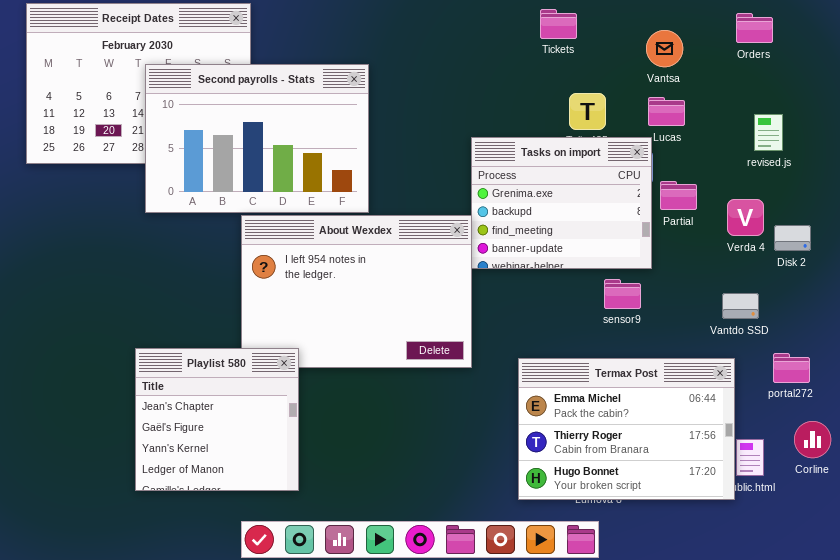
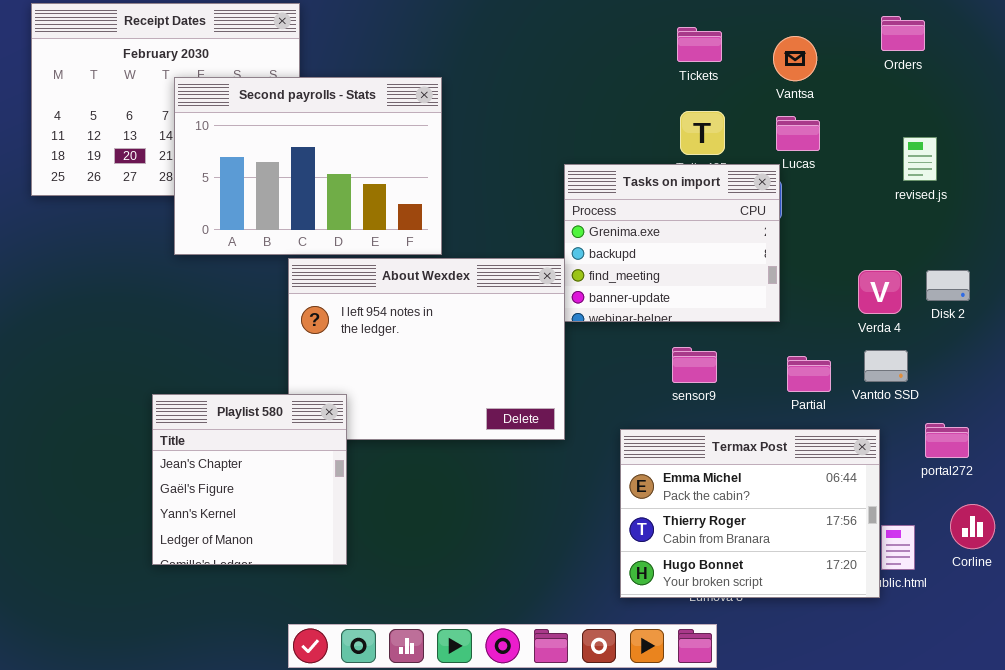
Tickets: [540,9,577,39] -> [677,27,722,62], moved
Partial: [660,181,697,210] -> [787,356,831,392], moved
Verda 4: [727,199,764,236] -> [858,270,902,314], moved
sensor9: [604,279,641,309] -> [672,347,717,383], moved
Playlist 580: [135,348,299,491] -> [152,394,347,565], moved

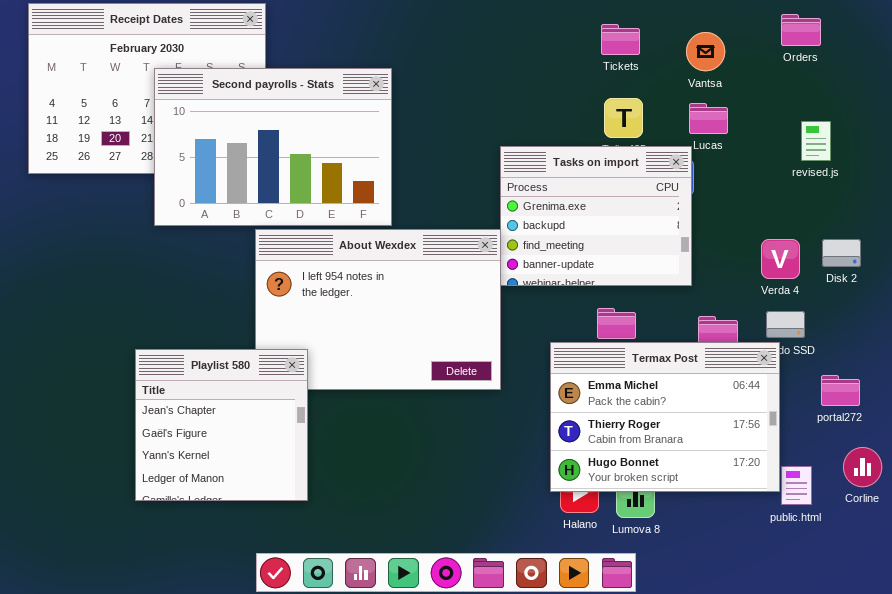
Termax Post: [620,429,880,598] -> [550,342,780,492], moved

